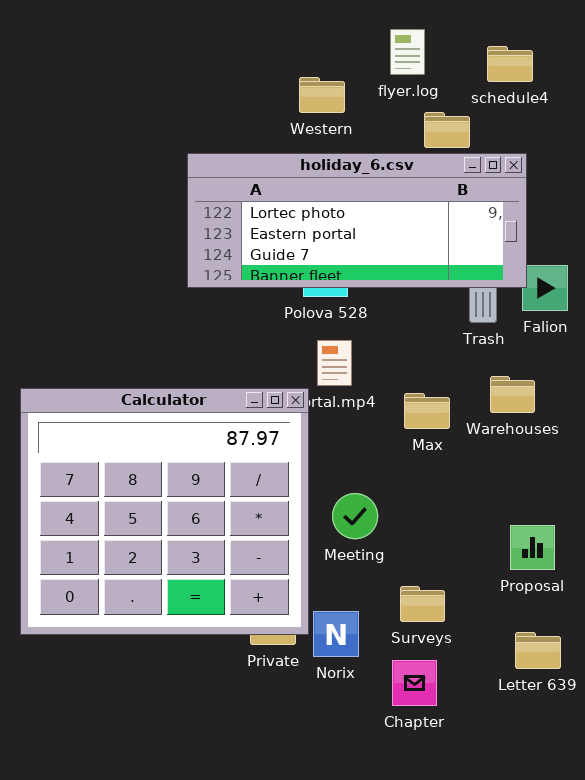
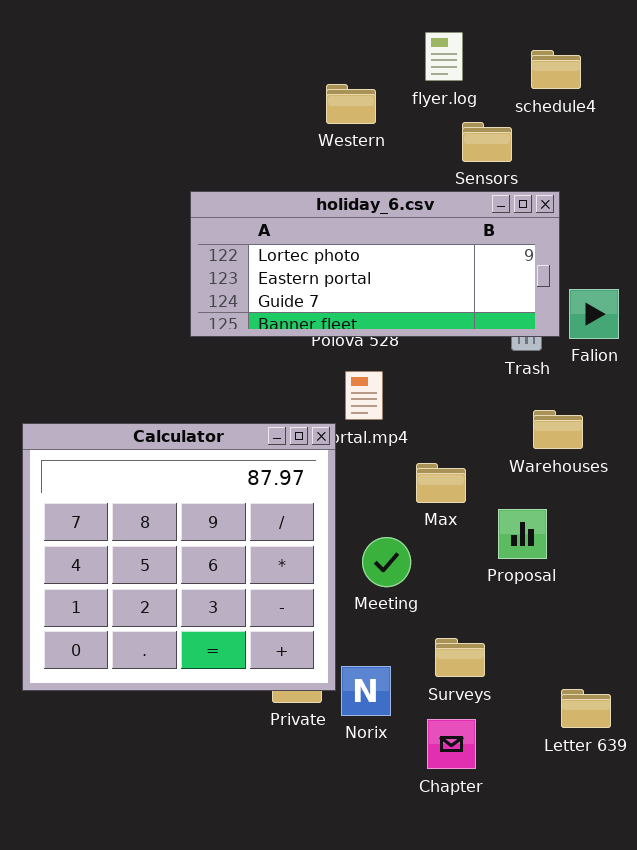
holiday_6.csv: [187,153,527,288] -> [190,191,560,337], moved
Max: [404,393,450,429] -> [416,463,466,503], moved
Proposal: [510,525,555,570] -> [498,509,547,559], moved

